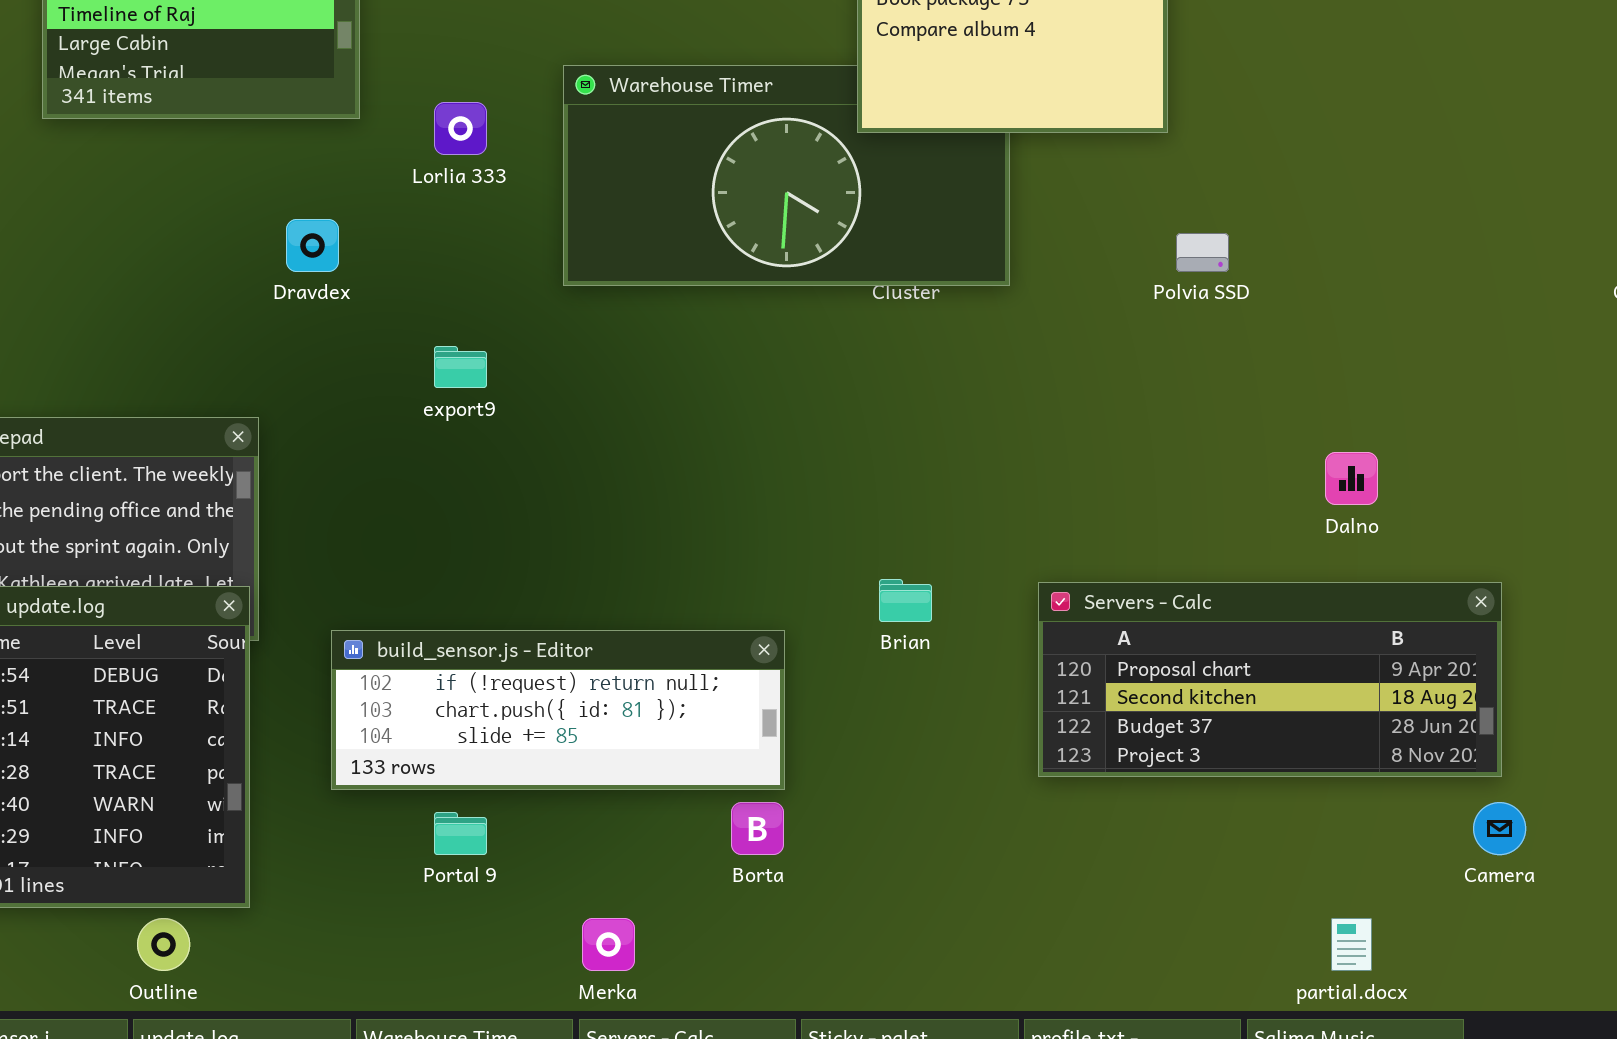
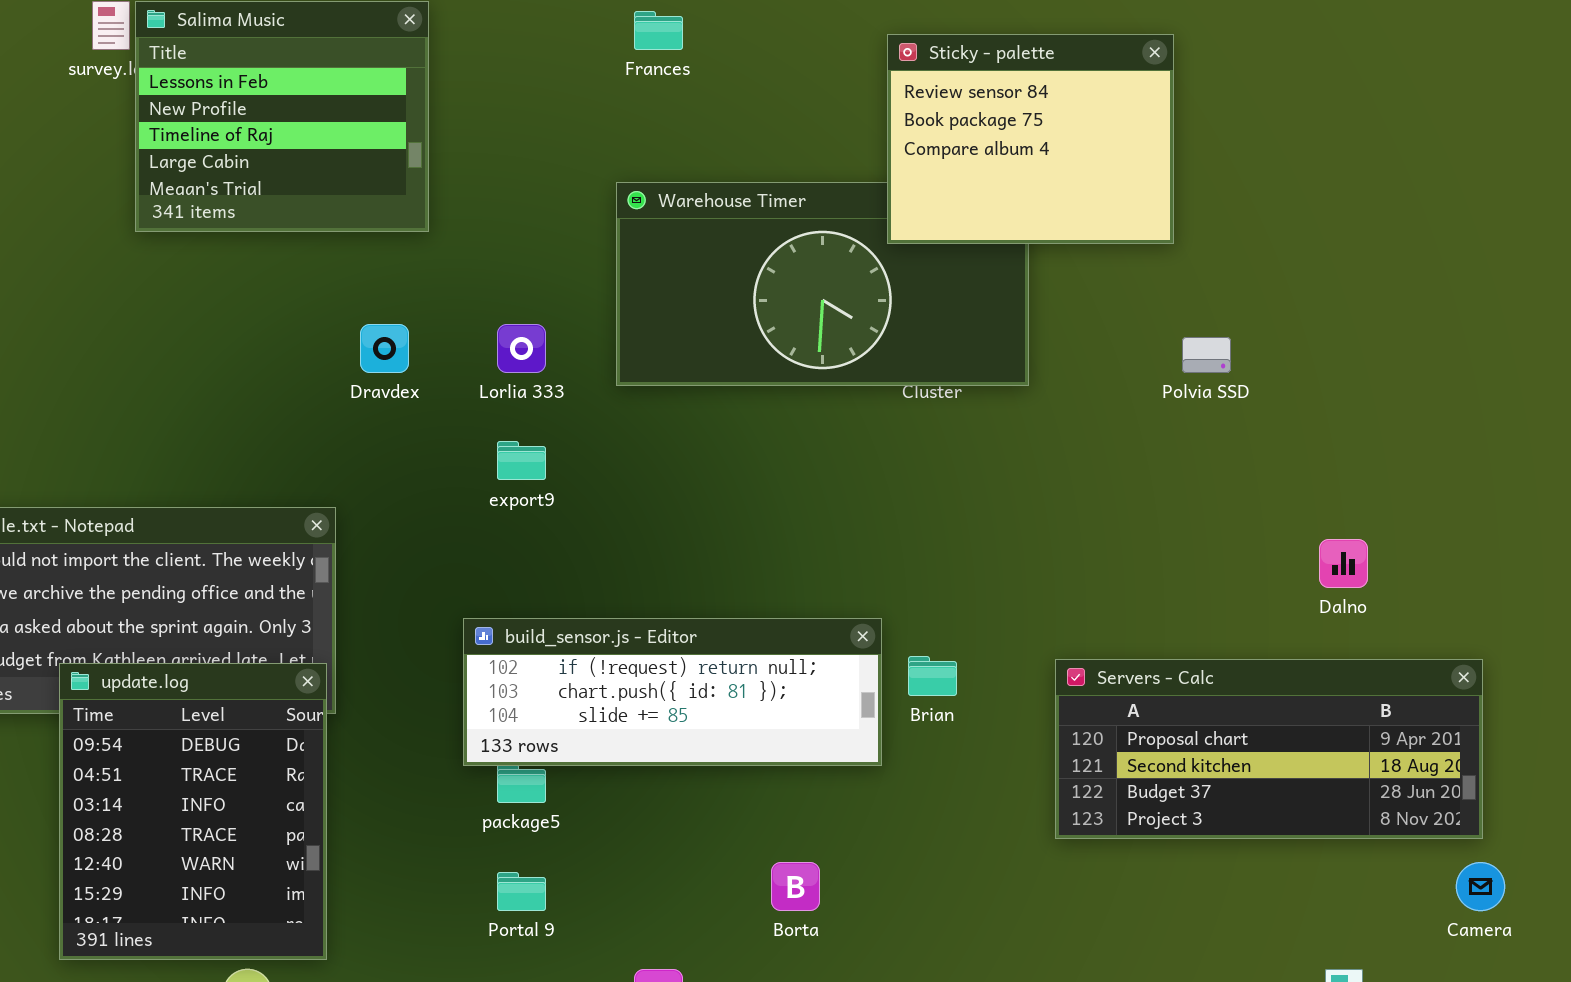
Lorlia 333: [434,102,487,155] -> [497,324,546,373], moved
build_sensor.js - Editor: [331,630,785,790] -> [463,618,882,766], moved

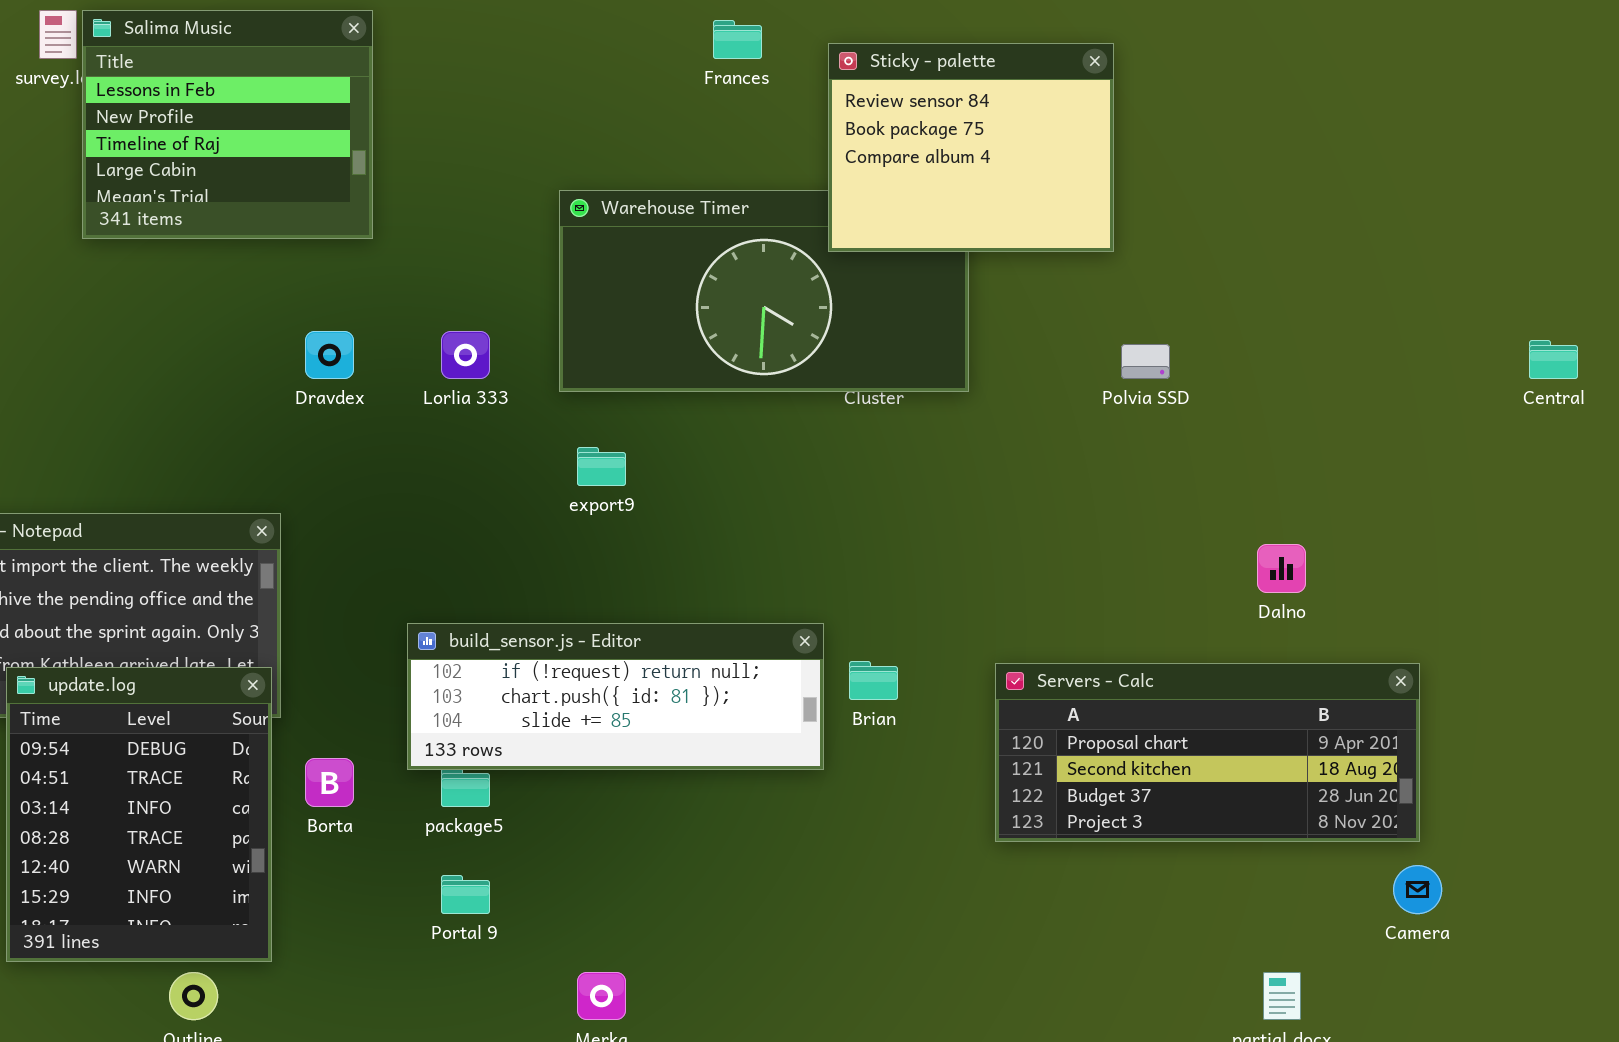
Frances: [634,11,683,50] -> [713,20,762,59], moved
export9: [497,441,546,480] -> [577,447,626,486], moved
Borta: [771,862,820,911] -> [305,758,354,807], moved

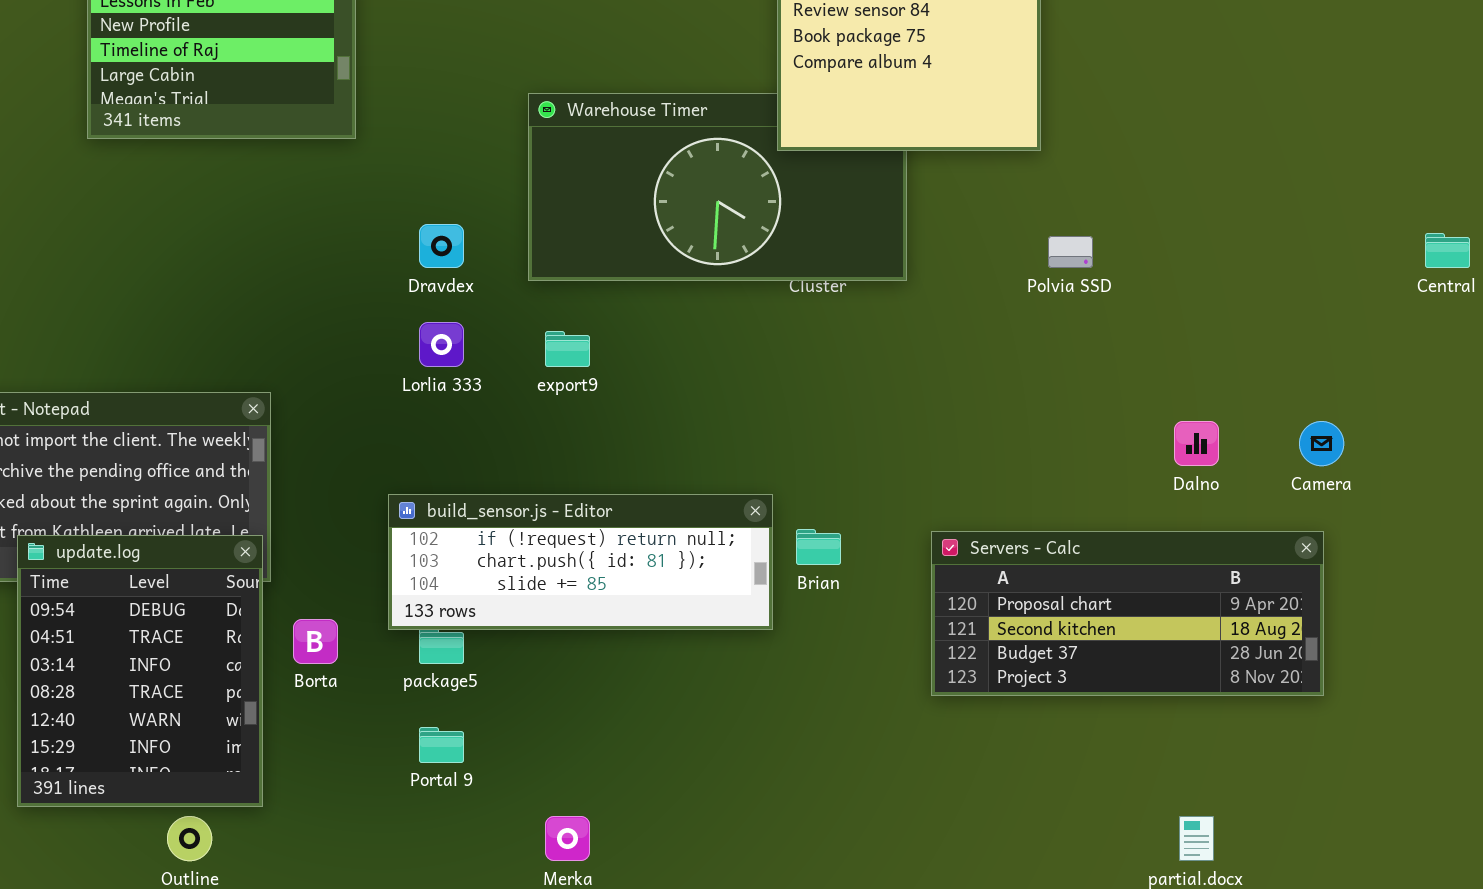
Dravdex: [305,331,354,379] -> [419,224,464,268], moved
Lorlia 333: [441,331,490,379] -> [419,322,464,367], moved
Camera: [1393,865,1442,914] -> [1299,421,1344,466], moved

